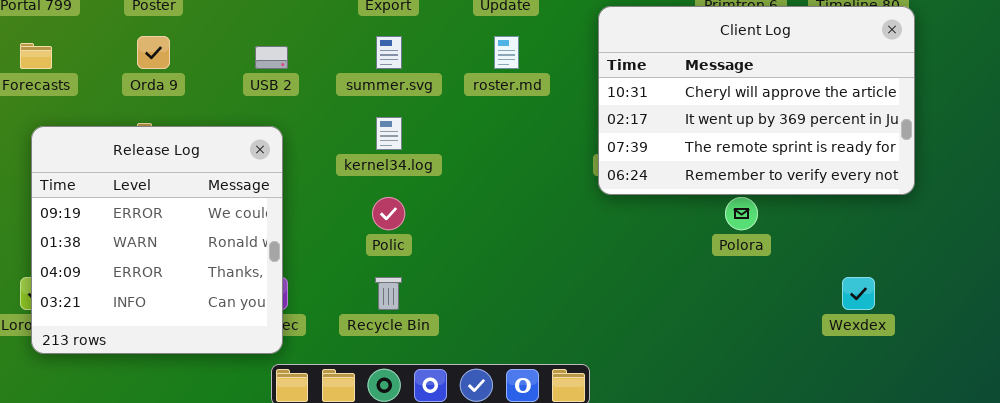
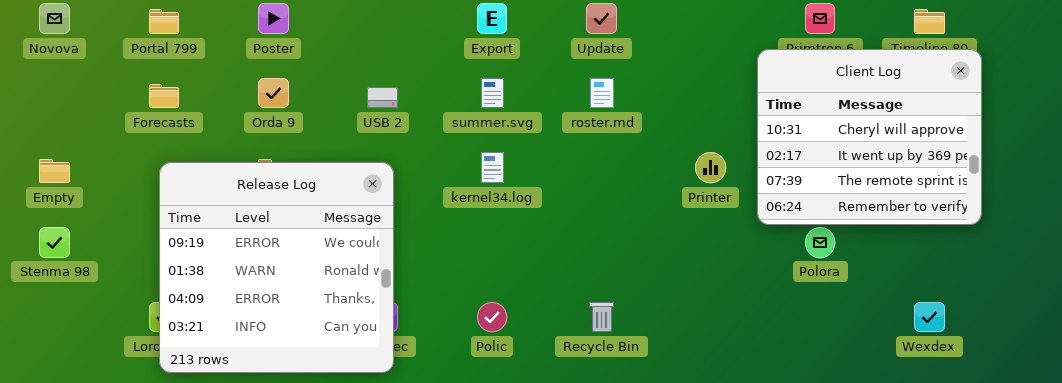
Client Log: [598,6,915,195] -> [757,49,982,225], resized
Polic: [372,197,405,230] -> [477,302,507,332], moved
Recycle Bin: [375,277,402,310] -> [589,302,614,332], moved

